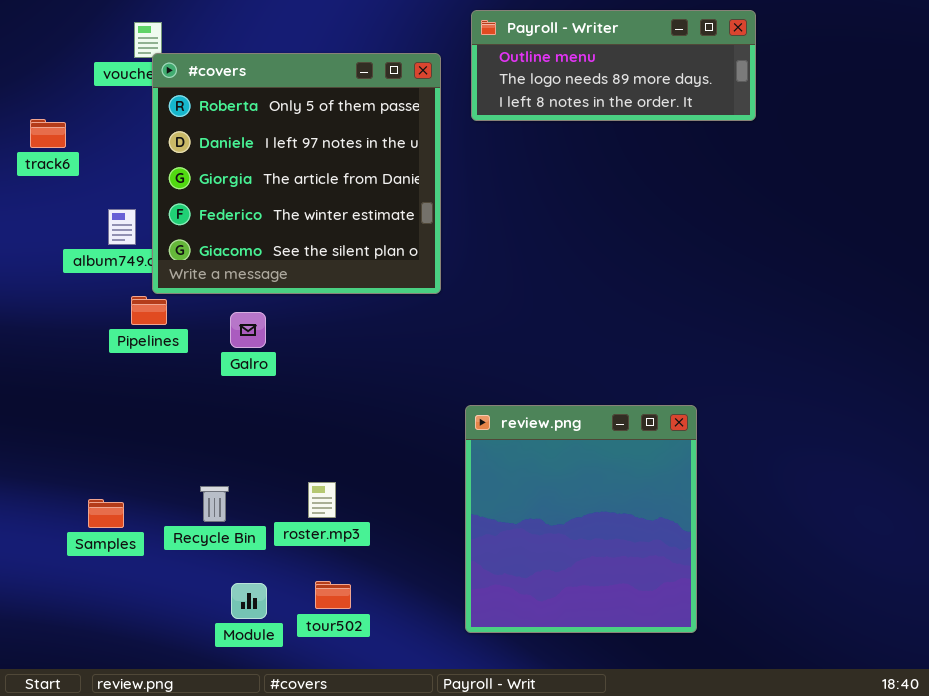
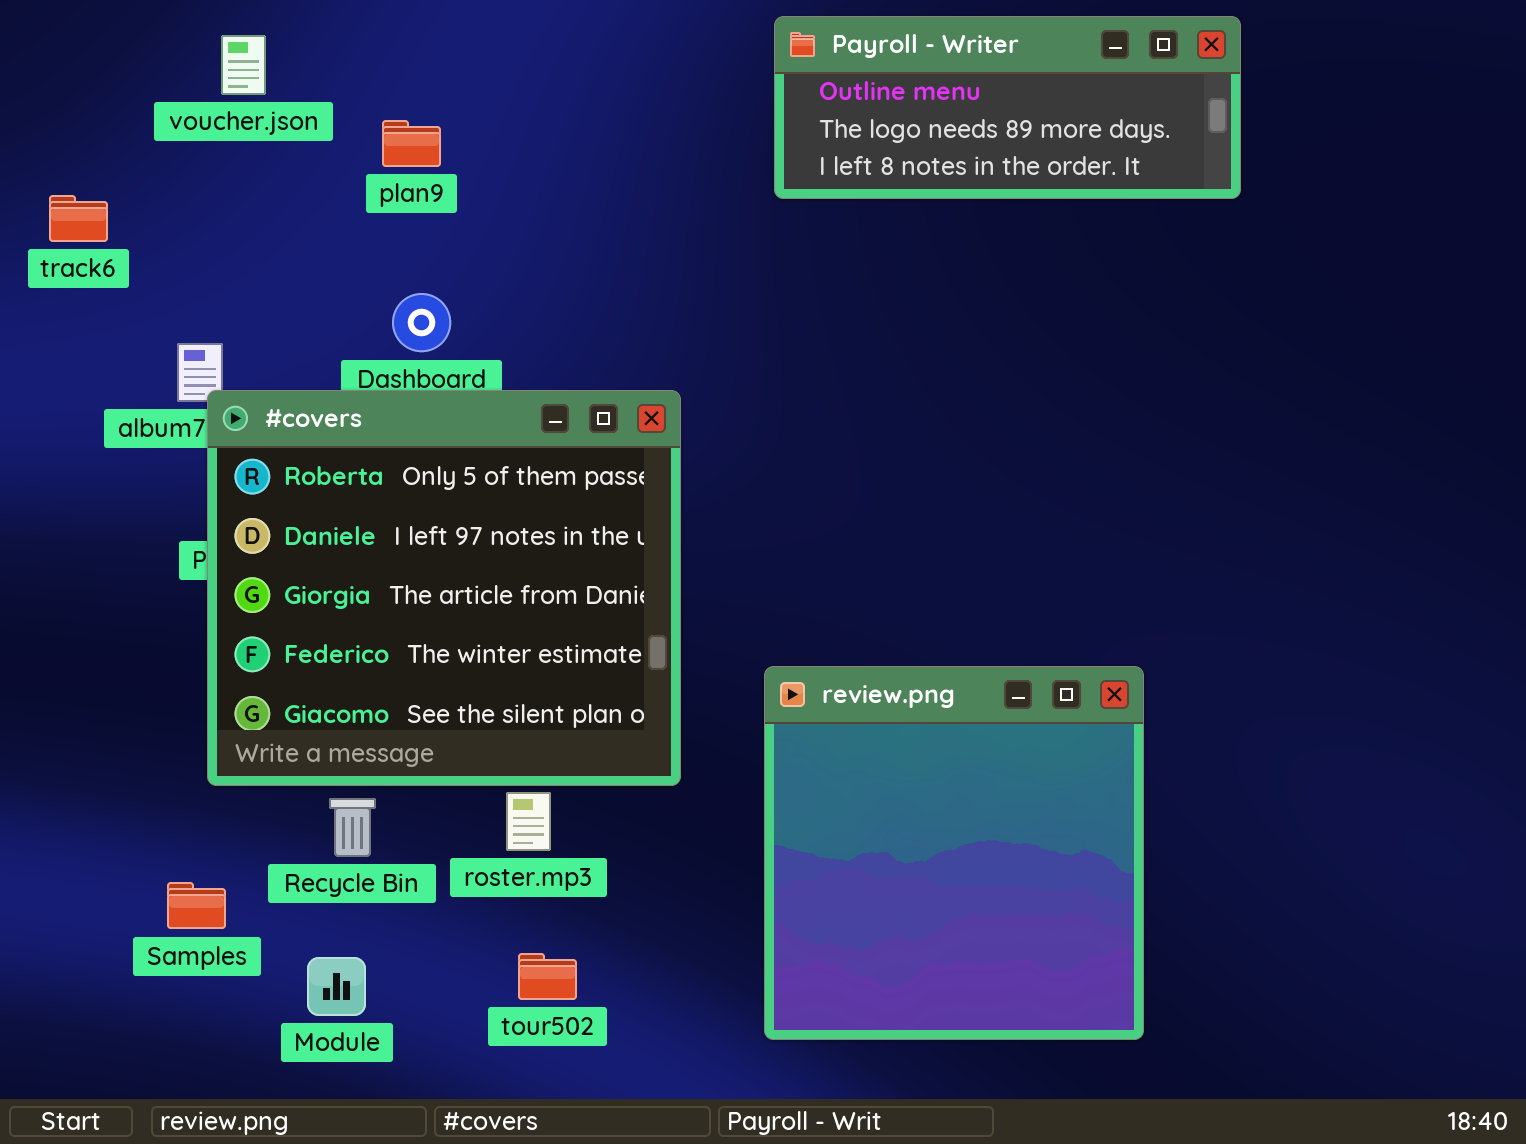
#covers: [152,53,441,294] -> [207,390,681,786], moved
Samples: [88,499,124,528] -> [167,882,226,929], moved
Module: [231,583,267,619] -> [307,957,366,1016], moved

